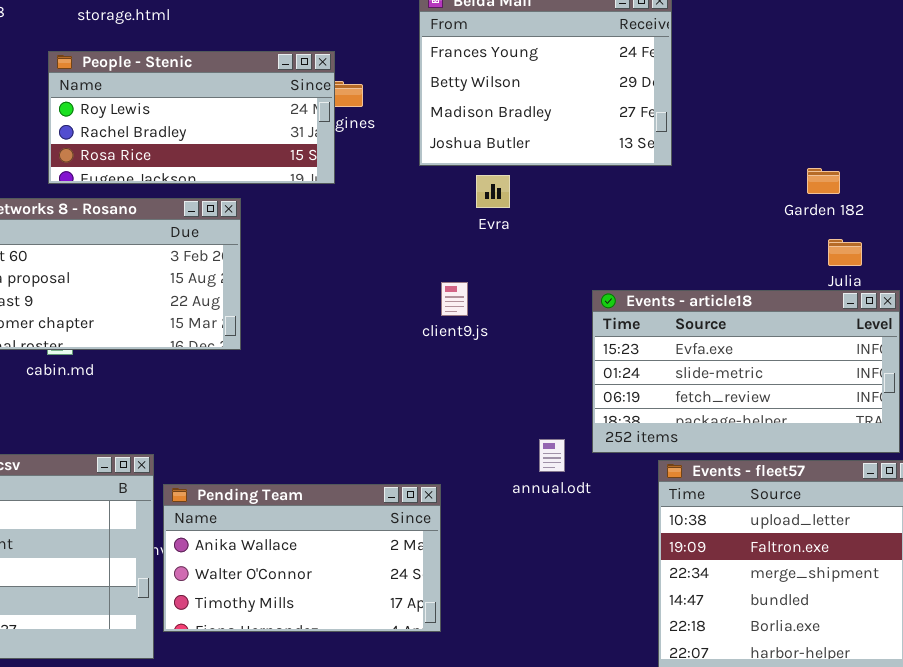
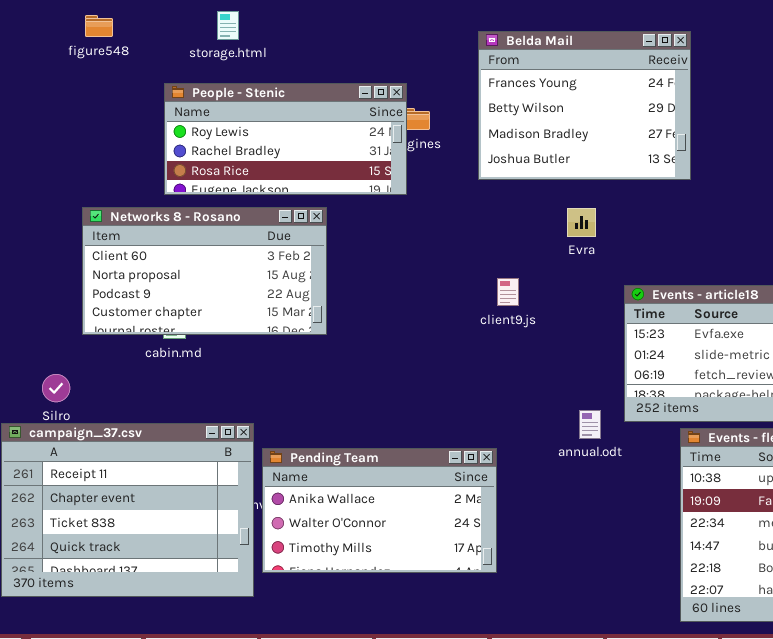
Evra: [476,175,510,208] -> [567,208,596,237], moved

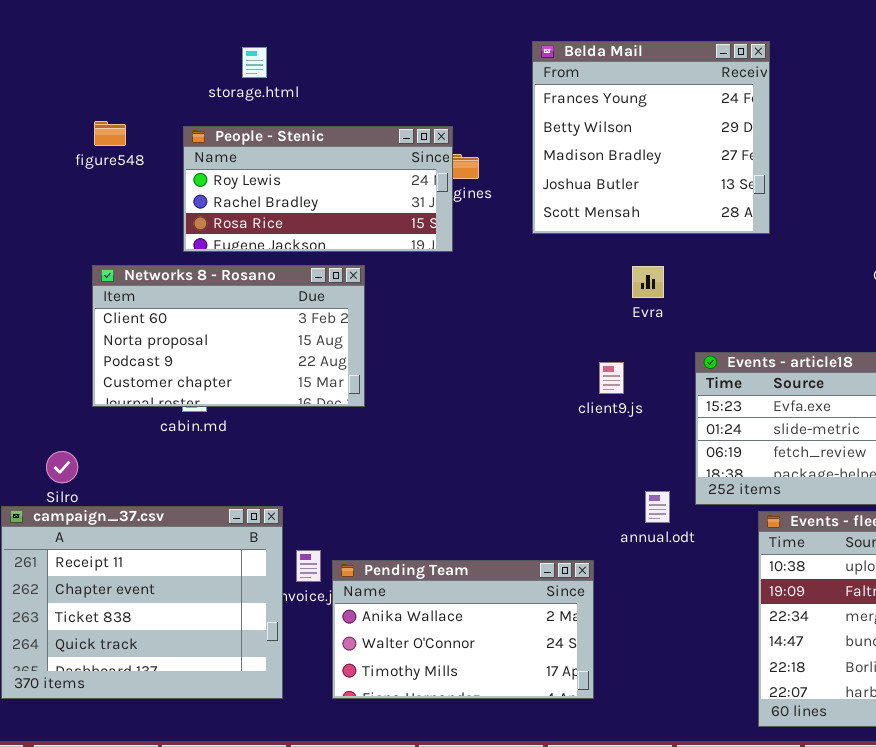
figure548: [85,15,113,37] -> [94,121,126,146], moved
Belda Mail: [478,31,691,180] -> [532,41,770,234], resized
client9.js: [497,278,519,306] -> [599,362,624,394], moved
Pending Team: [262,448,497,573] -> [332,560,594,699], moved

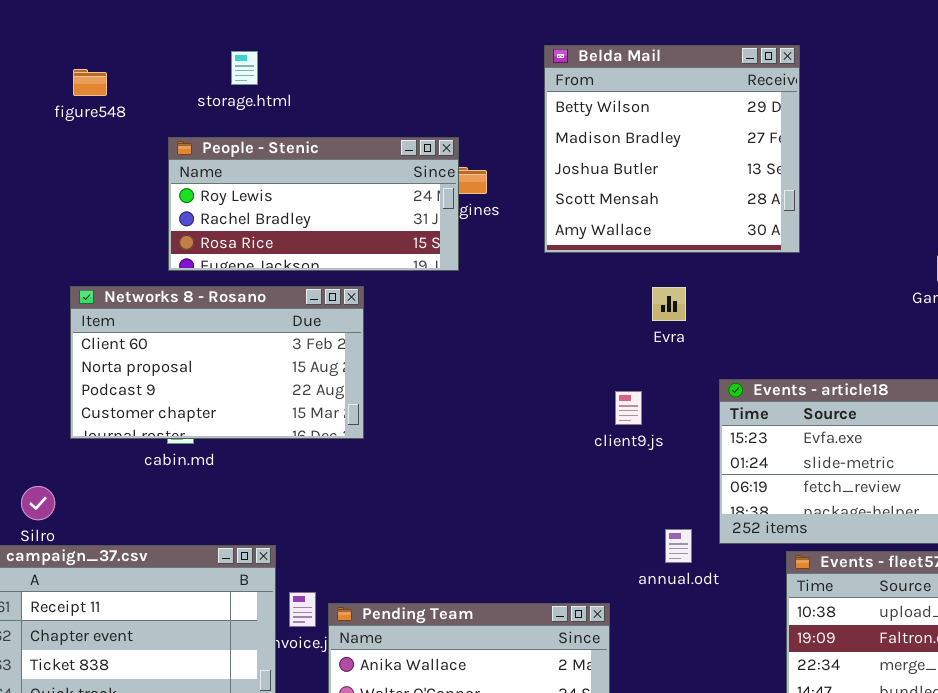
Belda Mail: [532,41,770,234] -> [544,45,800,253], scrolled down 1 row
figure548: [94,121,126,146] -> [73,69,107,96], moved

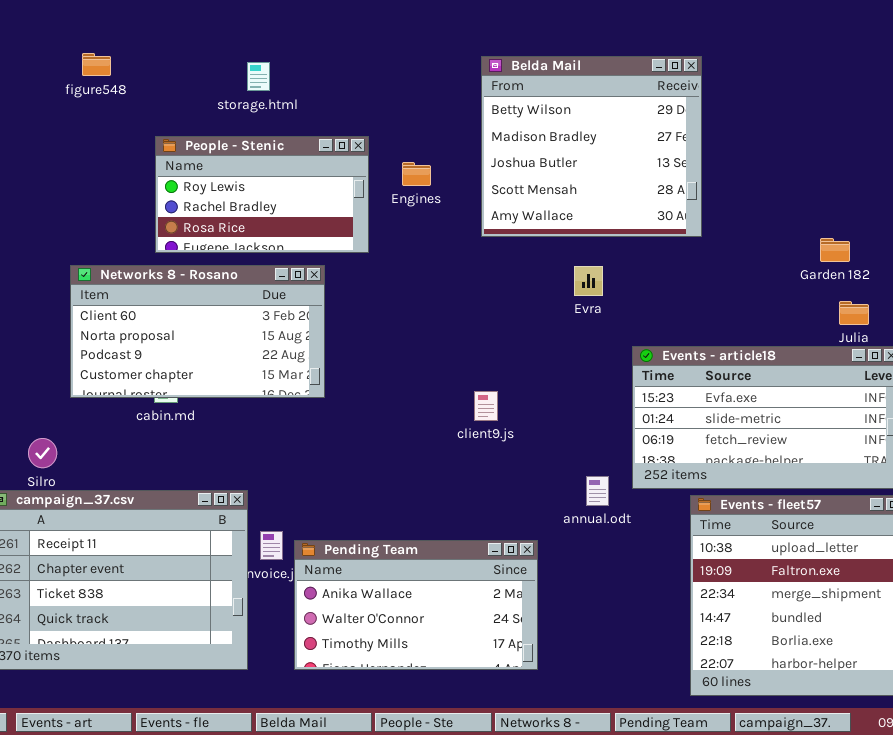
storage.html: [231,51,258,85] -> [247,62,270,91], moved
figure548: [73,69,107,96] -> [82,53,111,76], moved
People - Stenic: [168,137,459,271] -> [155,136,369,253], resized
client9.js: [615,391,642,425] -> [474,391,498,421], moved

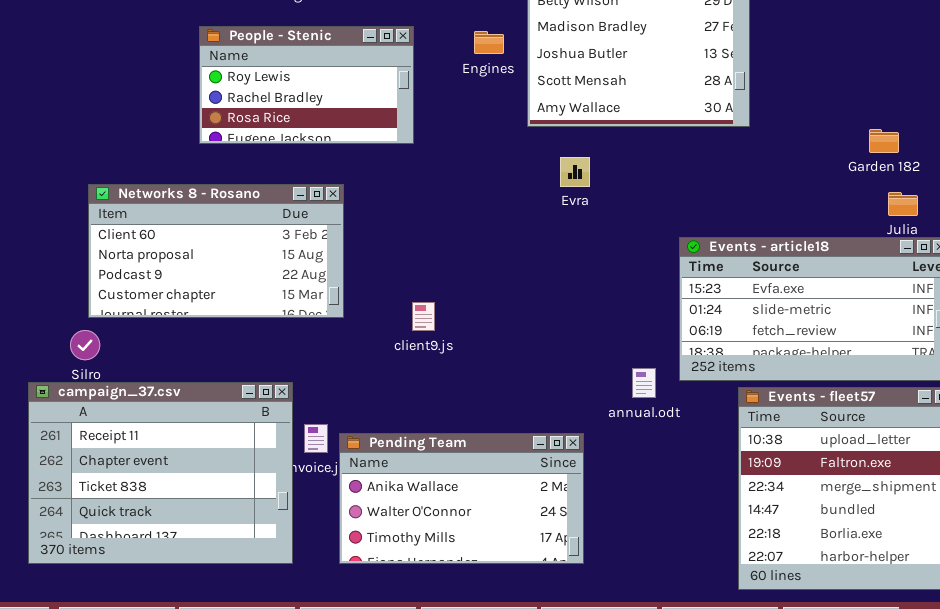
Engines: [402,162,431,186] -> [474,31,504,54], moved
Networks 8 - Rosano: [70,265,325,398] -> [88,184,344,318], moved
Evra: [574,266,603,296] -> [560,157,590,187], moved
client9.js: [474,391,498,421] -> [412,302,435,331], moved

